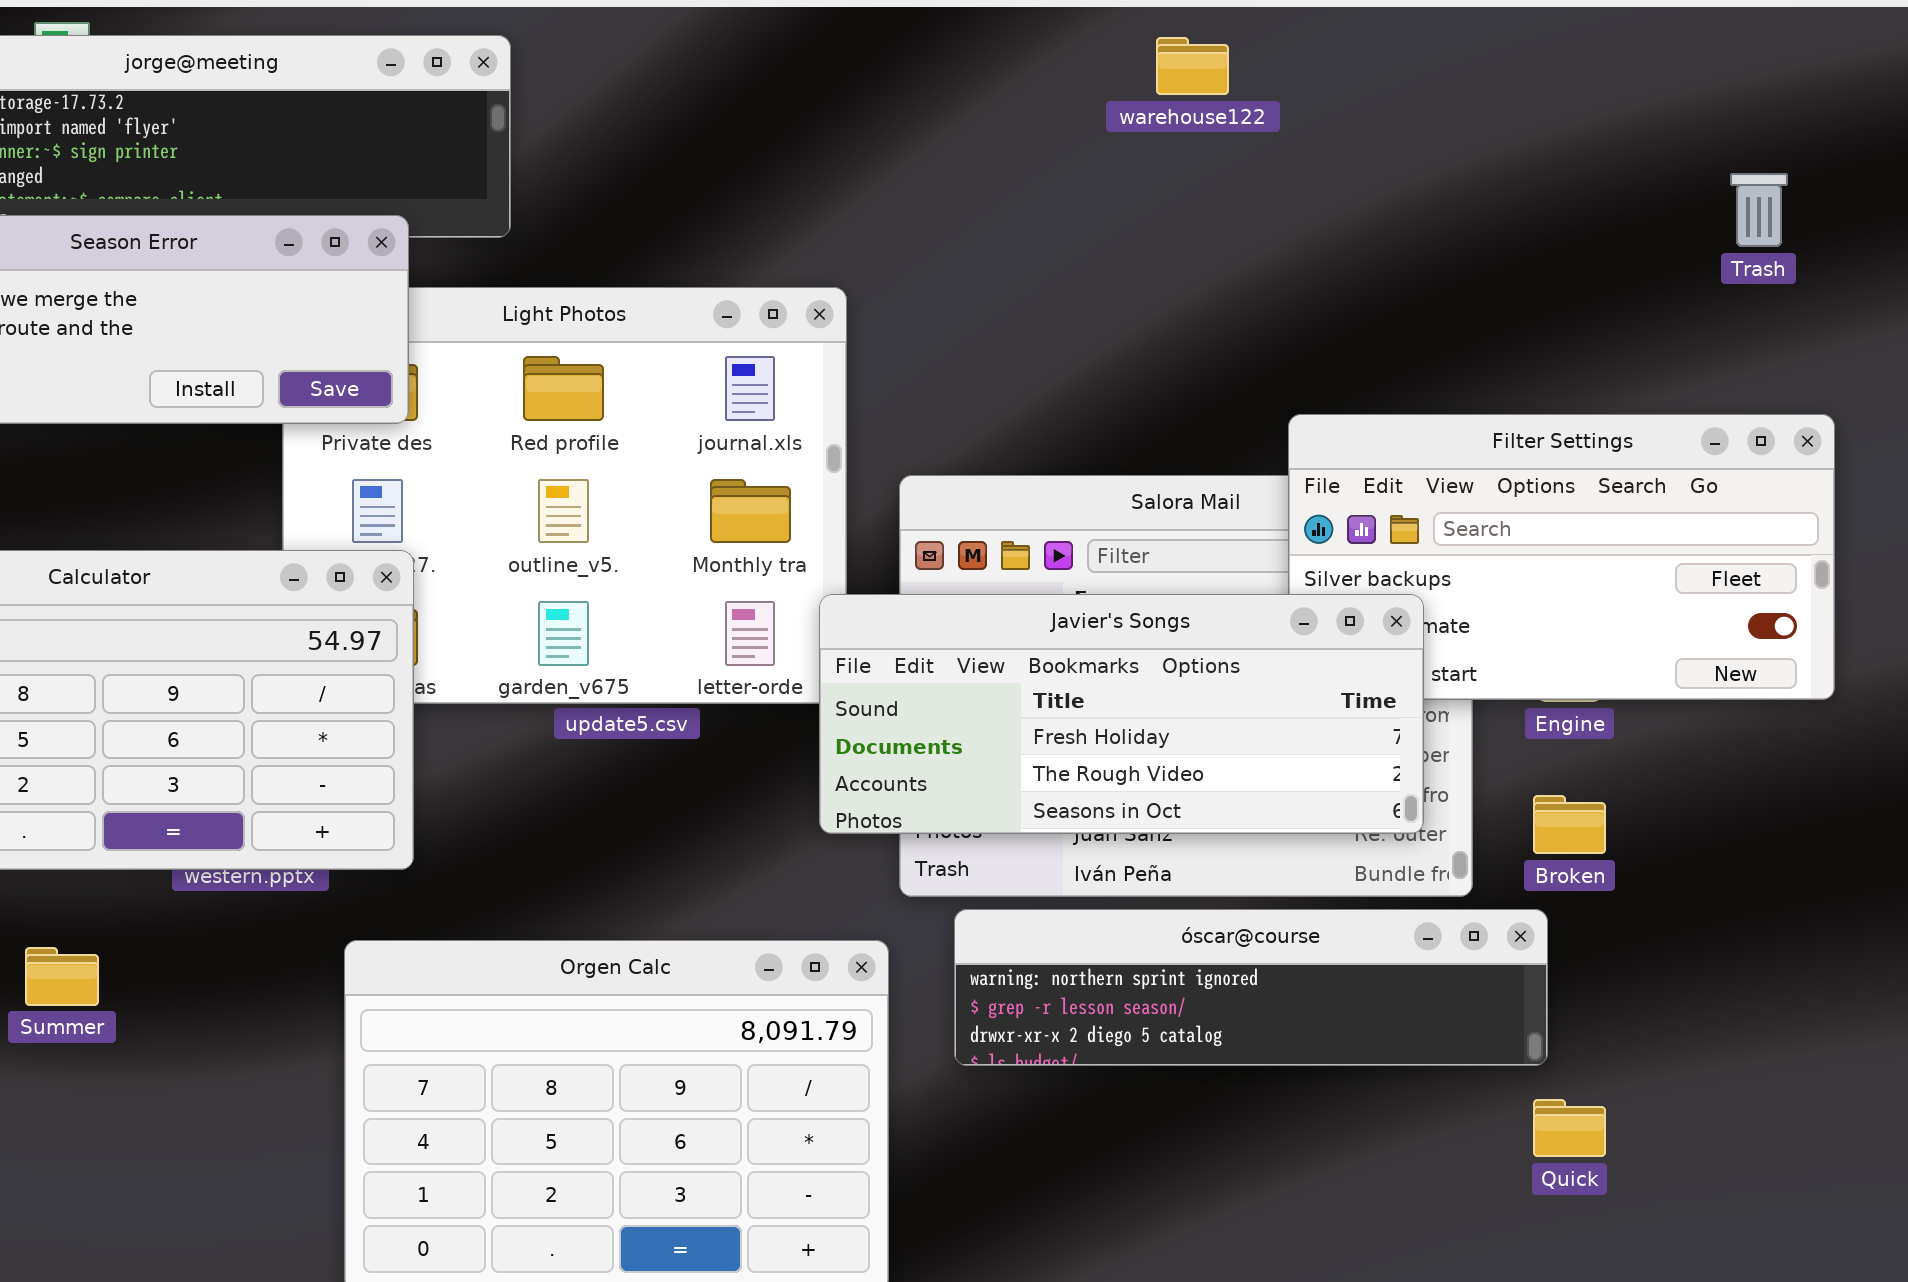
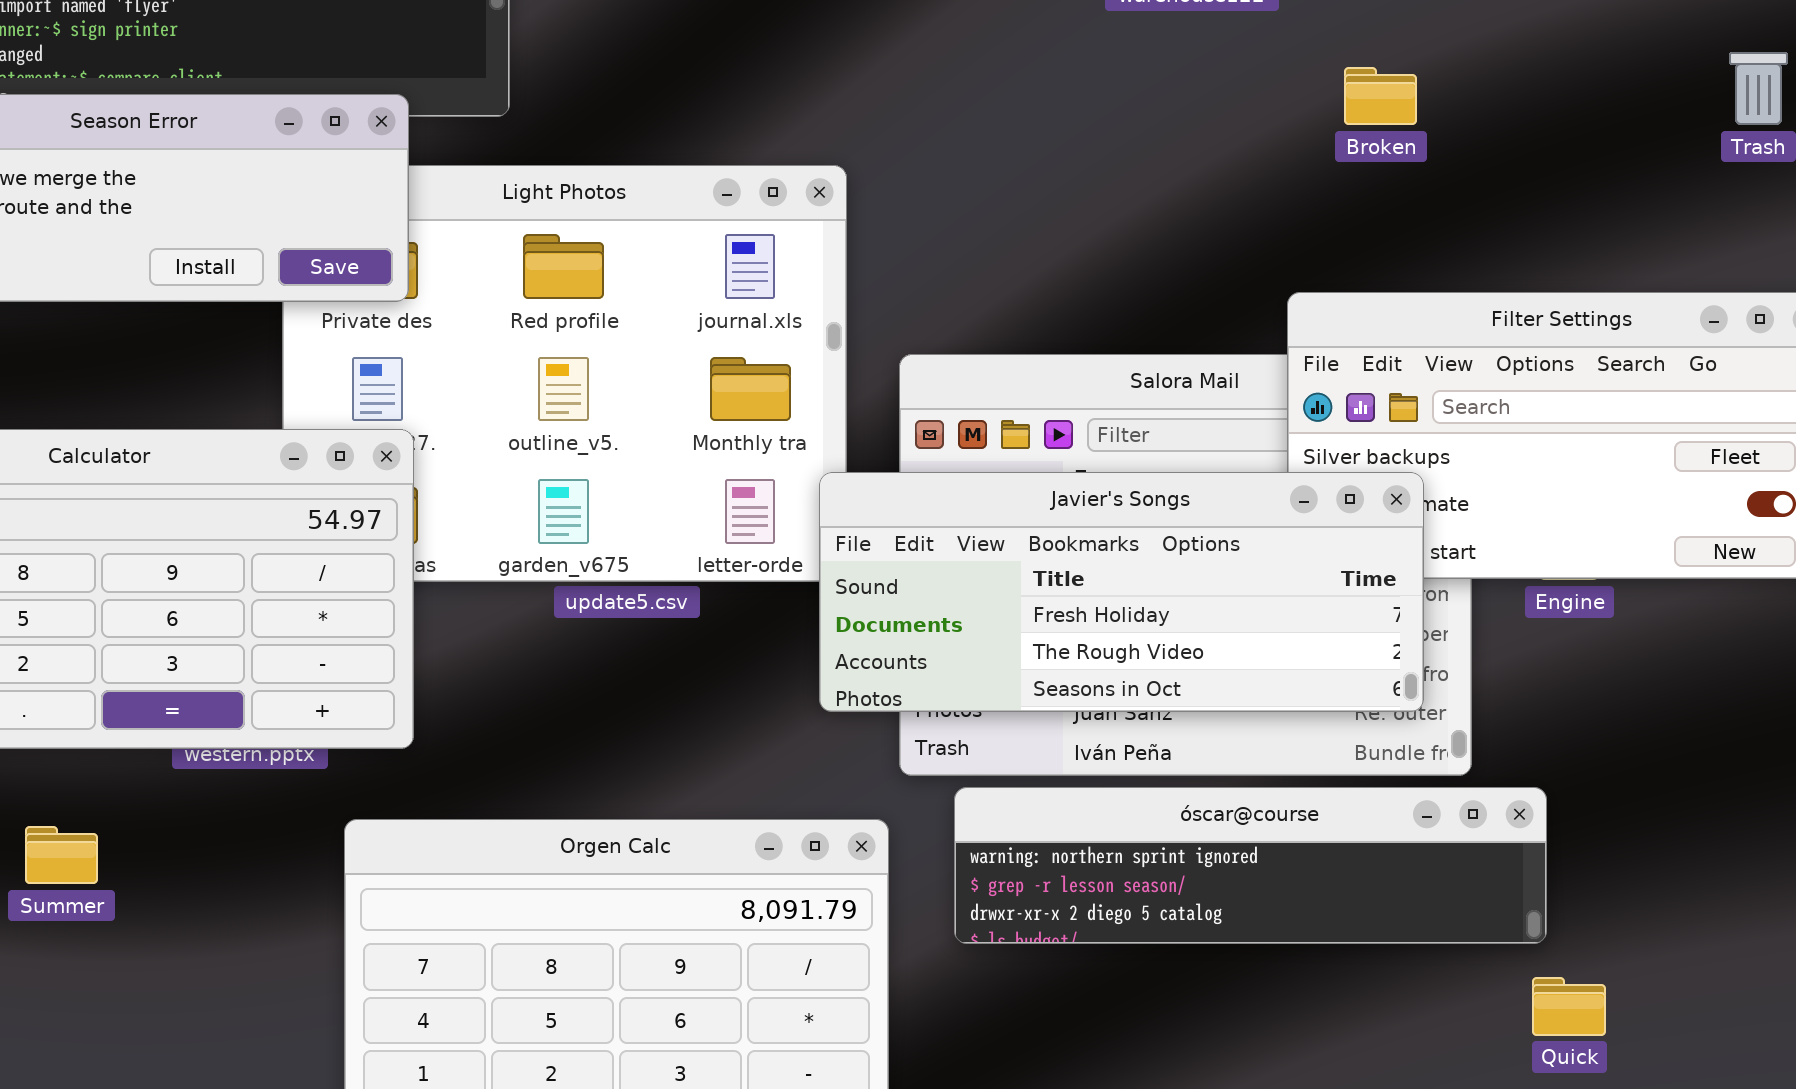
Broken: [1533,795,1606,854] -> [1344,67,1417,125], moved

